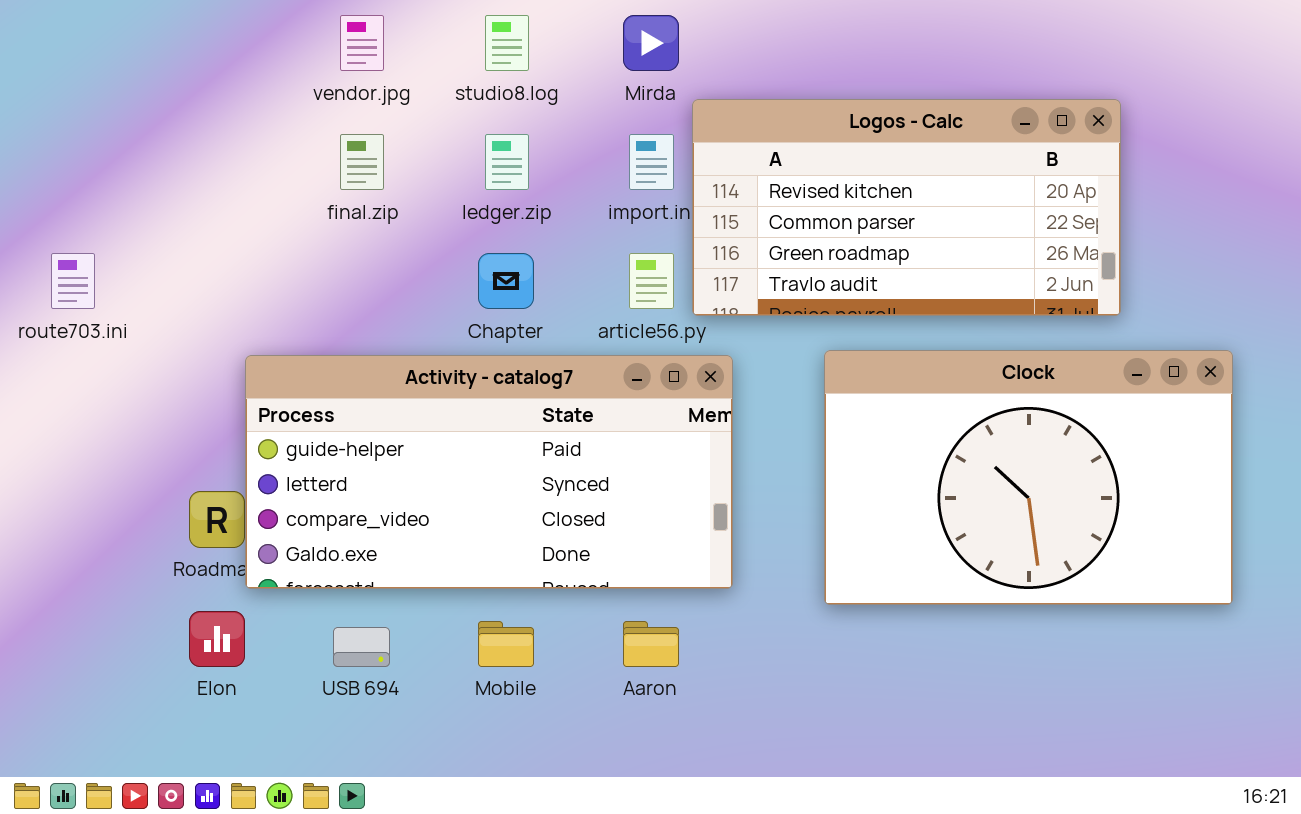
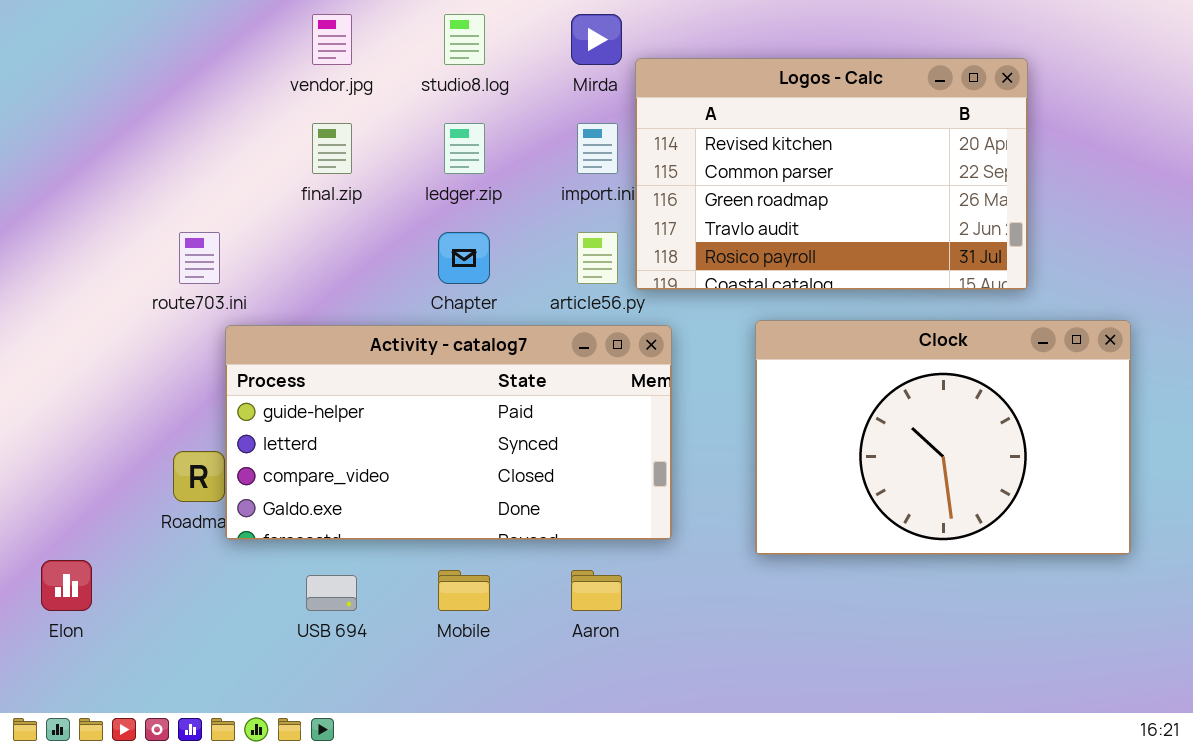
Logos - Calc: [692,99,1121,316] -> [635,58,1028,290], resized
route703.ini: [51,253,95,309] -> [179,232,220,284], moved
Elon: [189,611,245,667] -> [41,560,92,611], moved

